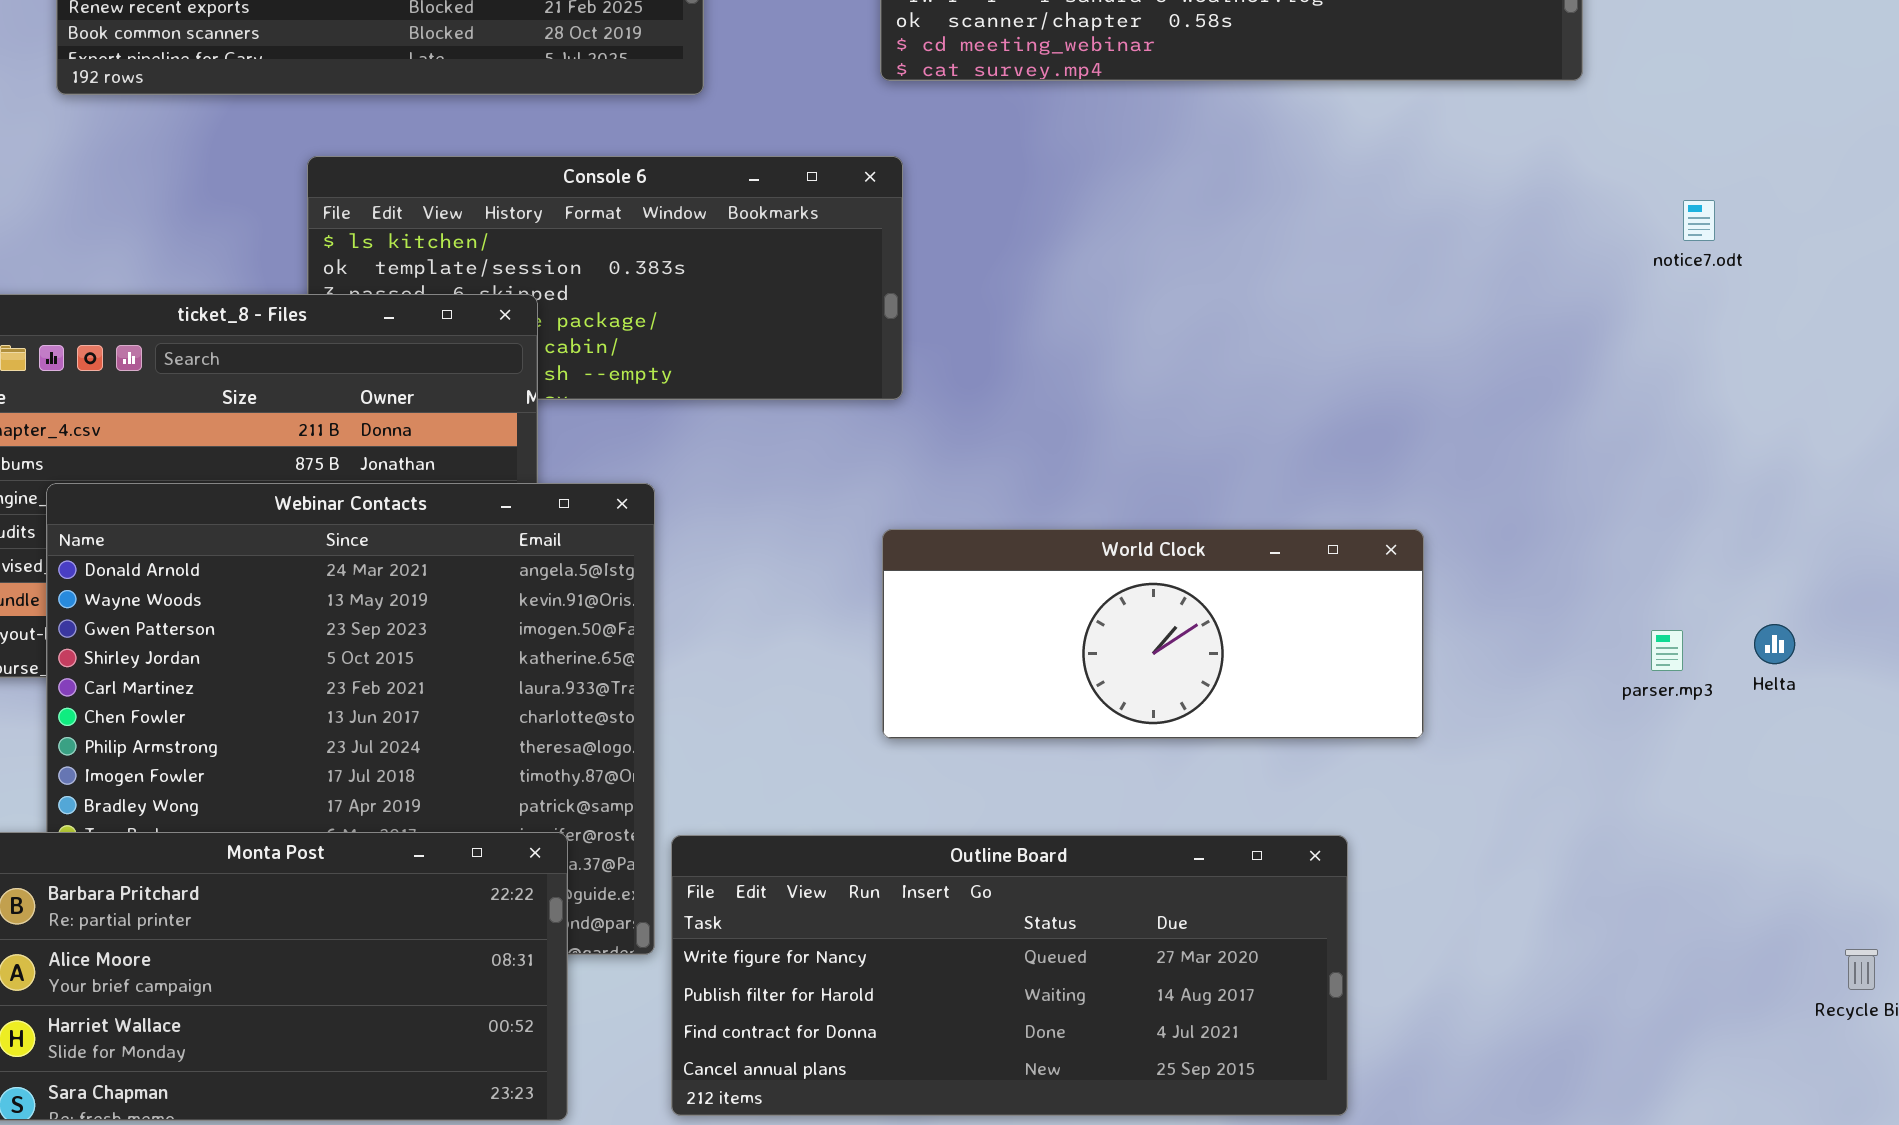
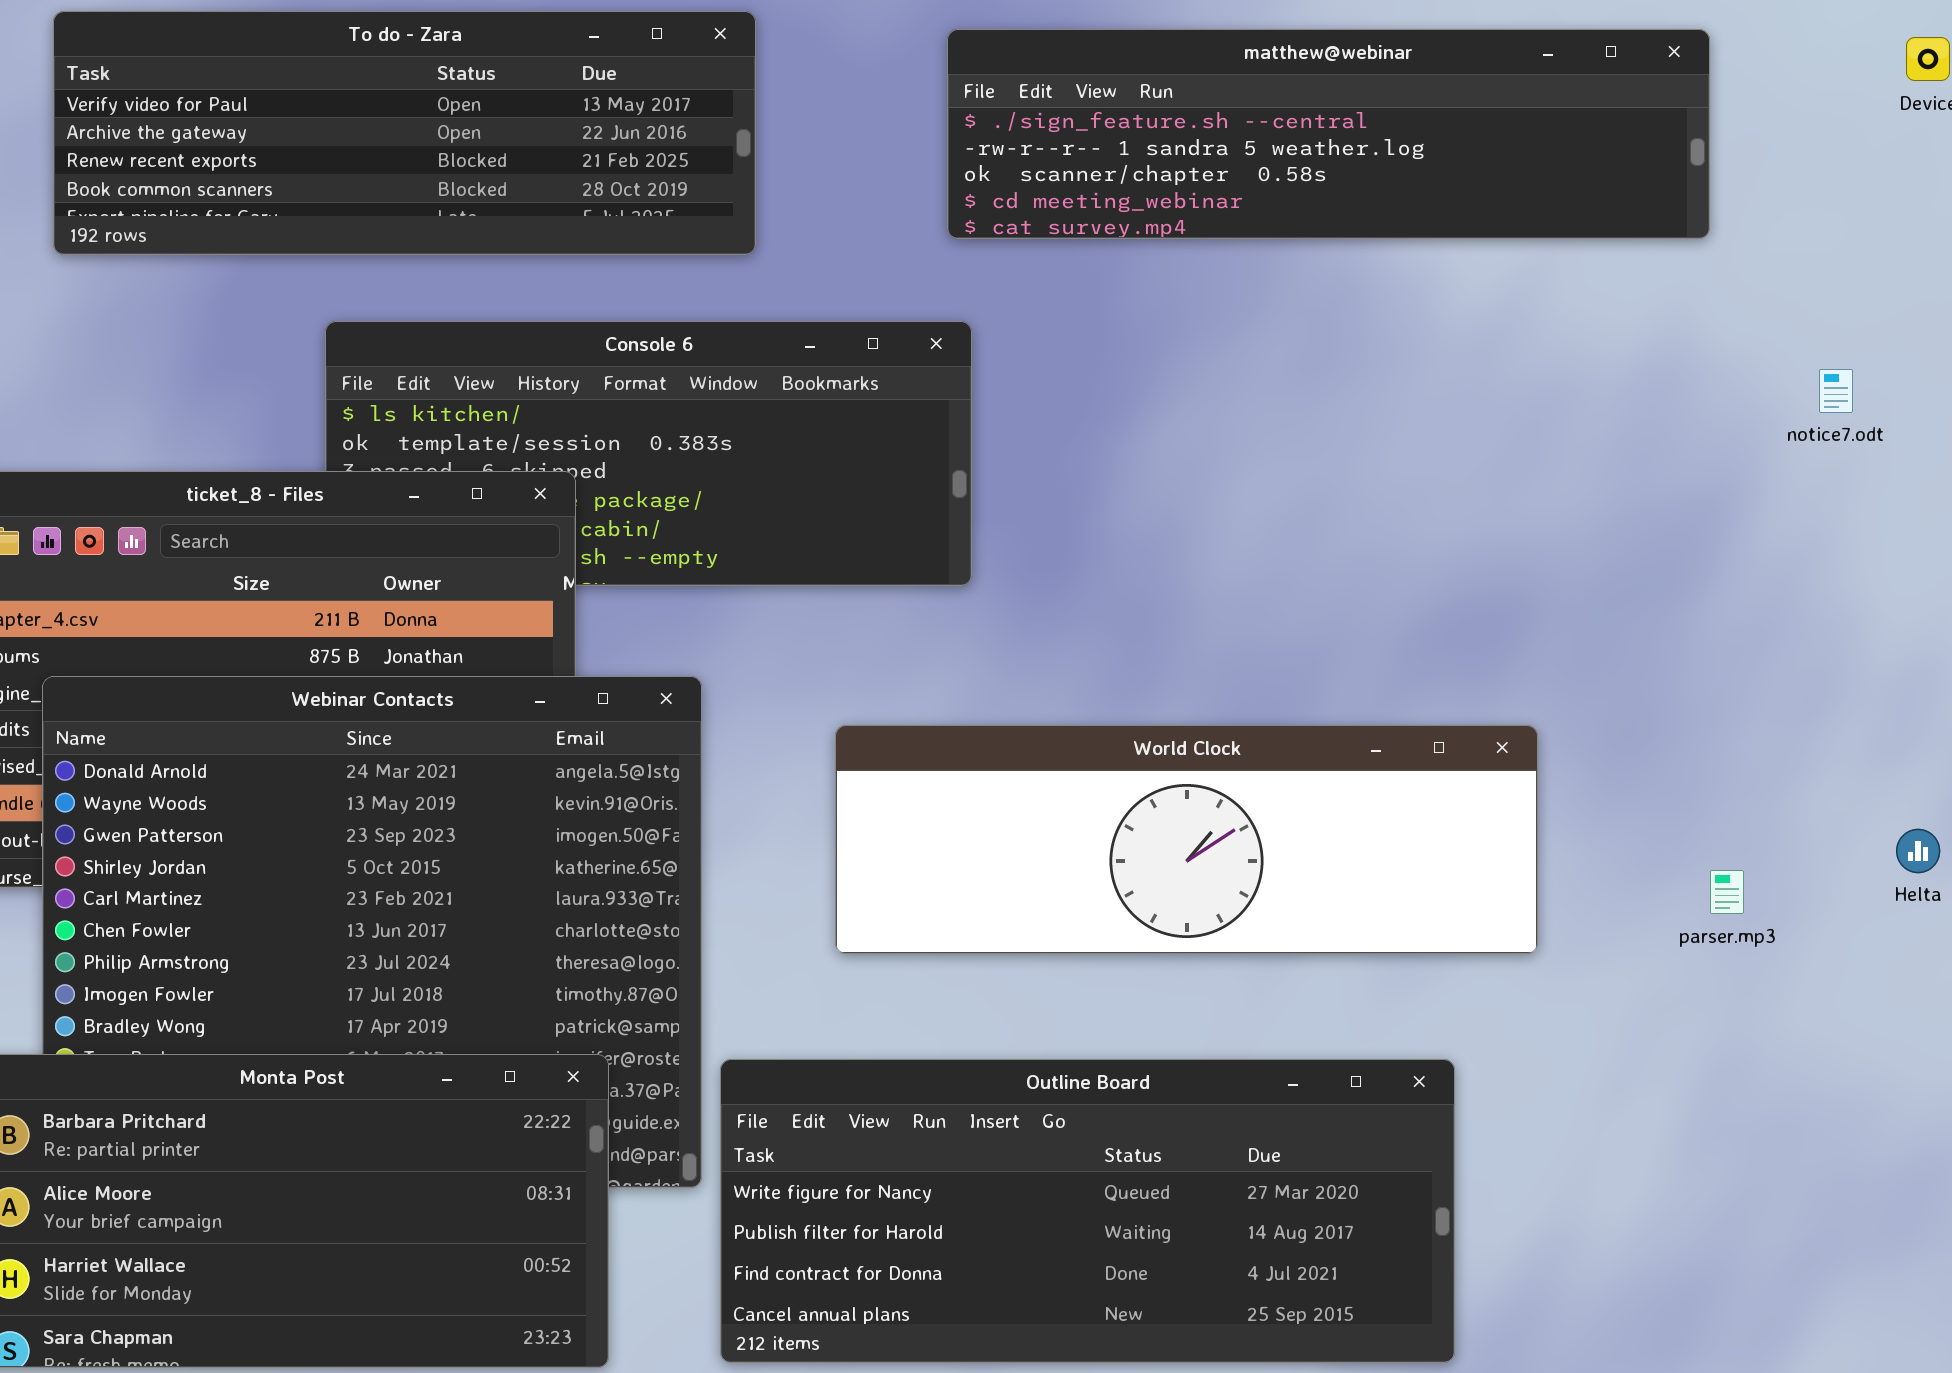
World Clock: [882,529,1424,739] -> [835,725,1538,954], resized
parser.mp3: [1651,630,1683,671] -> [1710,870,1744,914], moved

